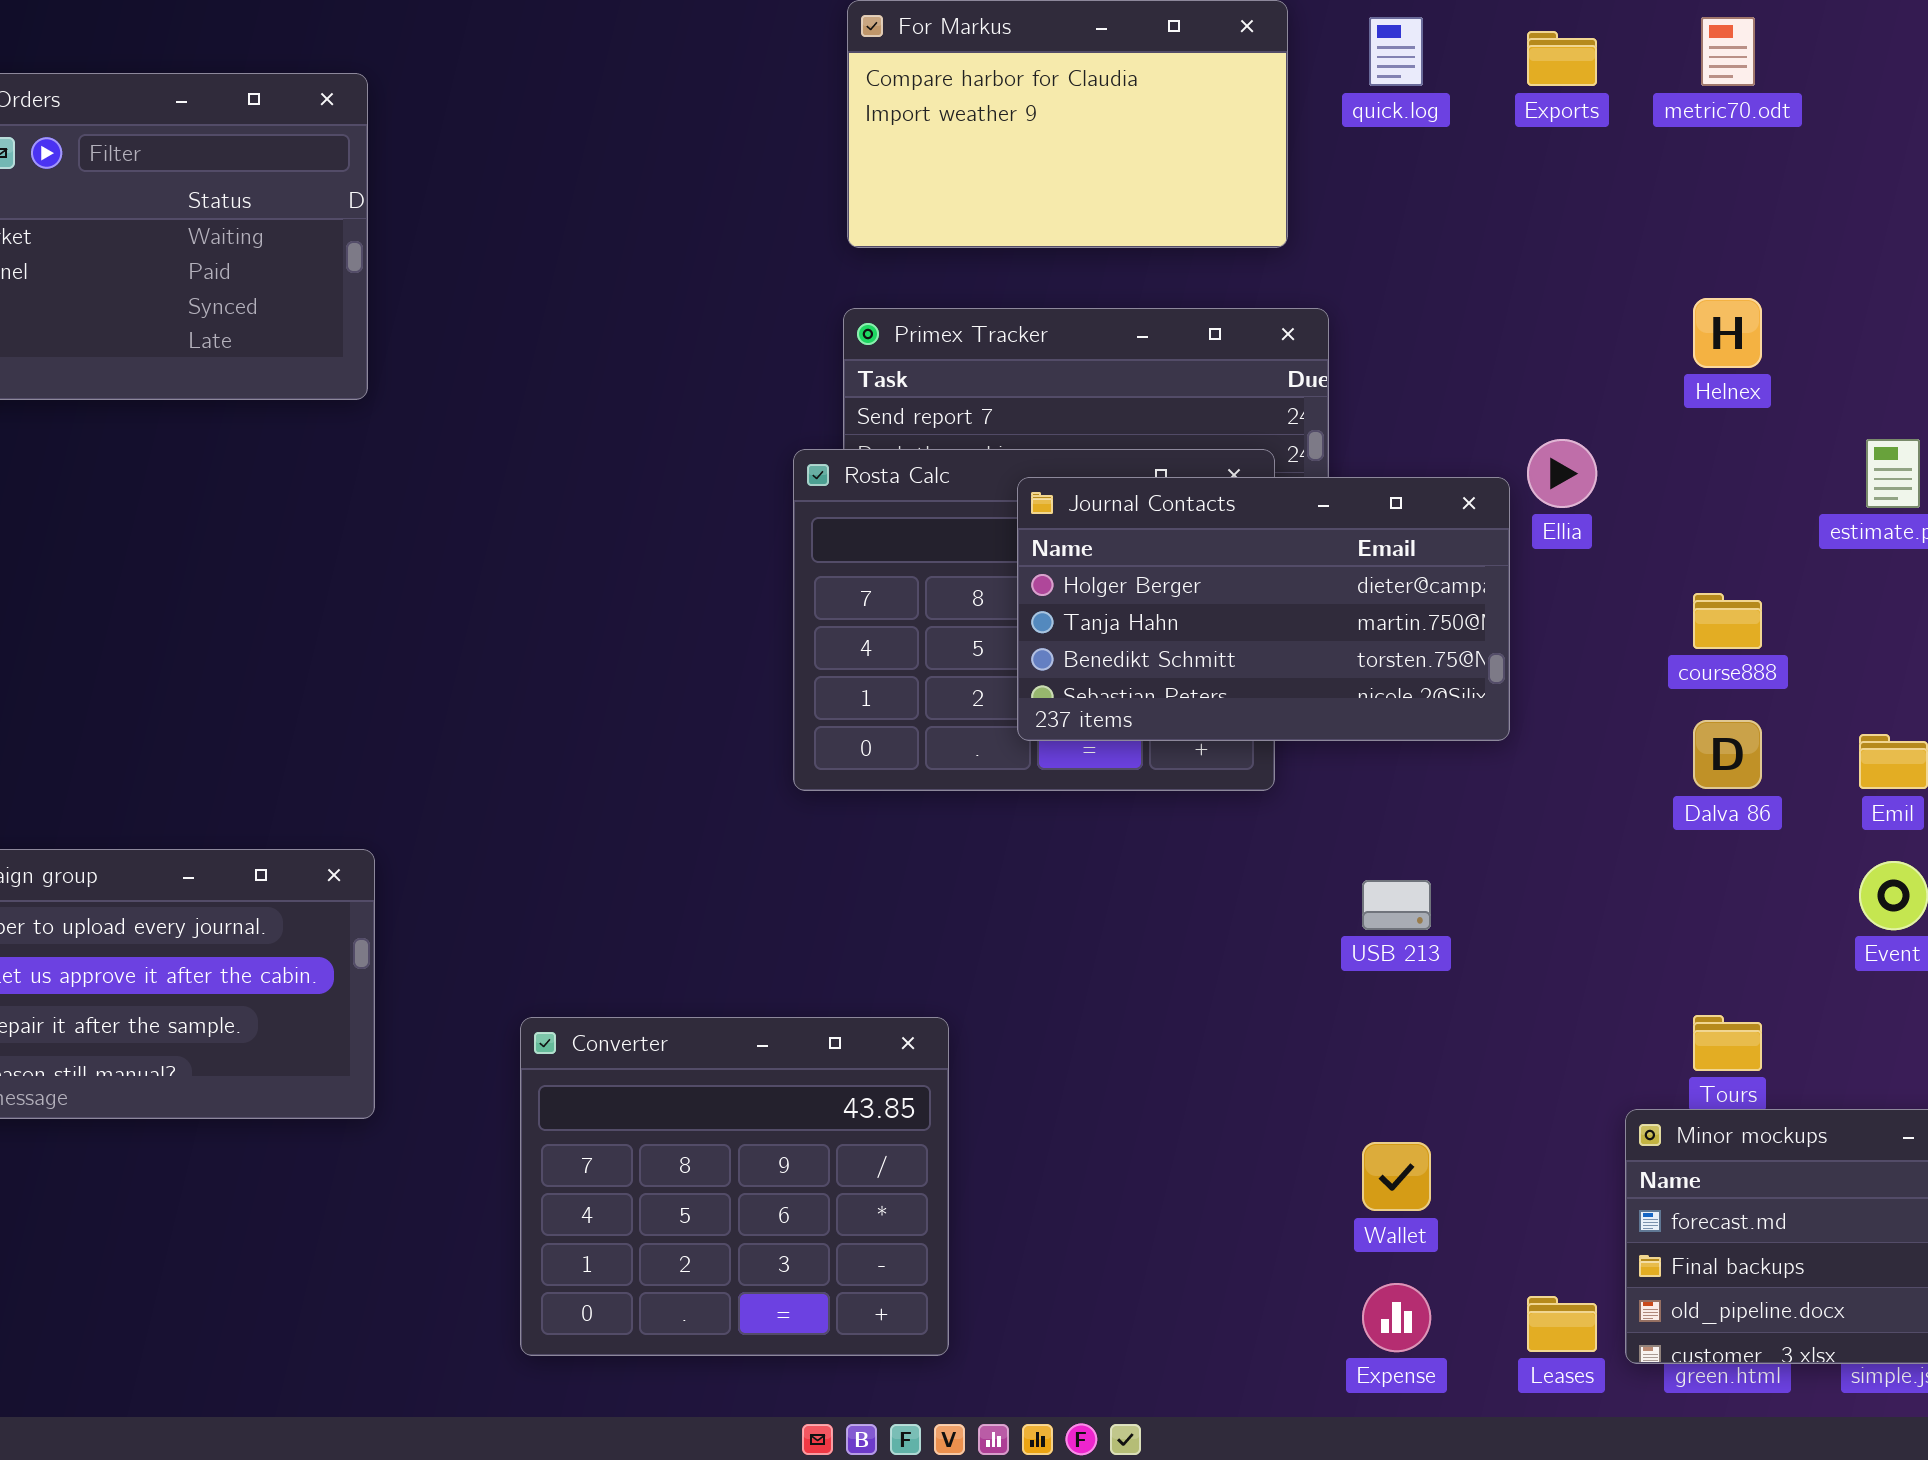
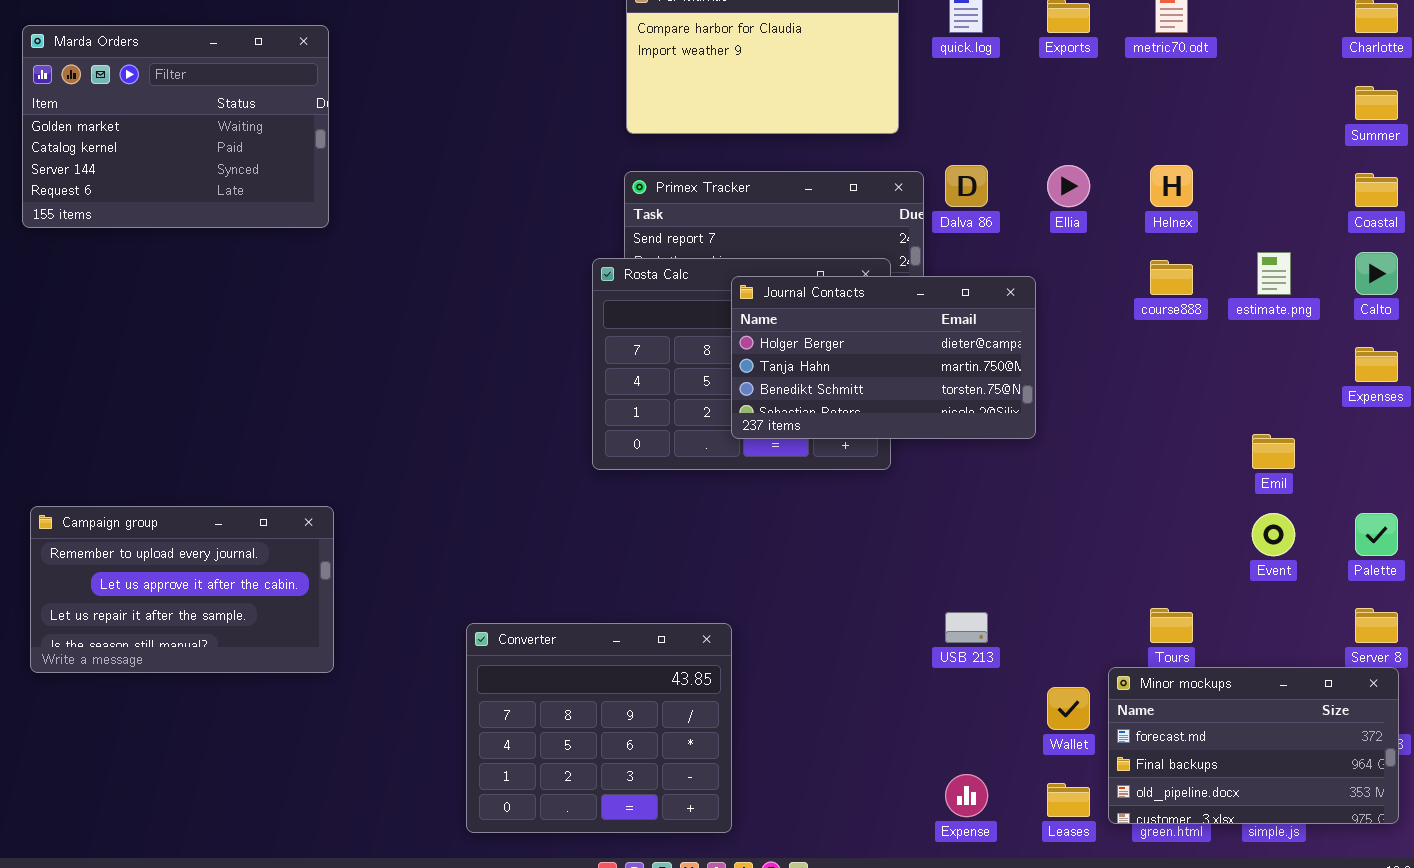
Ellia: [1527,439,1597,508] -> [1047,165,1090,207], moved
course888: [1693,593,1762,649] -> [1150,260,1193,295], moved
Dalva 86: [1693,720,1762,789] -> [945,165,988,207], moved
USB 213: [1362,880,1431,930] -> [945,612,988,643], moved
Converter: [520,1017,949,1356] -> [466,623,732,833], moved
Wallet: [1362,1142,1431,1211] -> [1047,687,1090,730], moved

